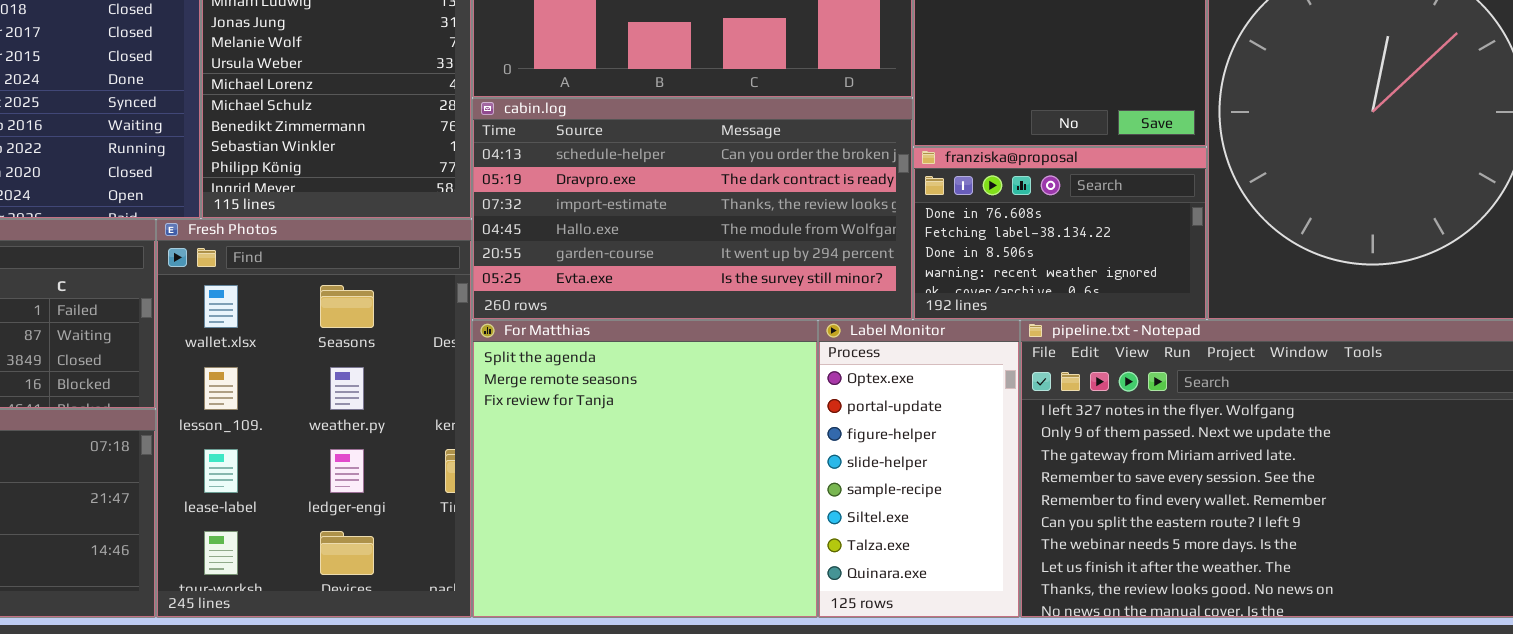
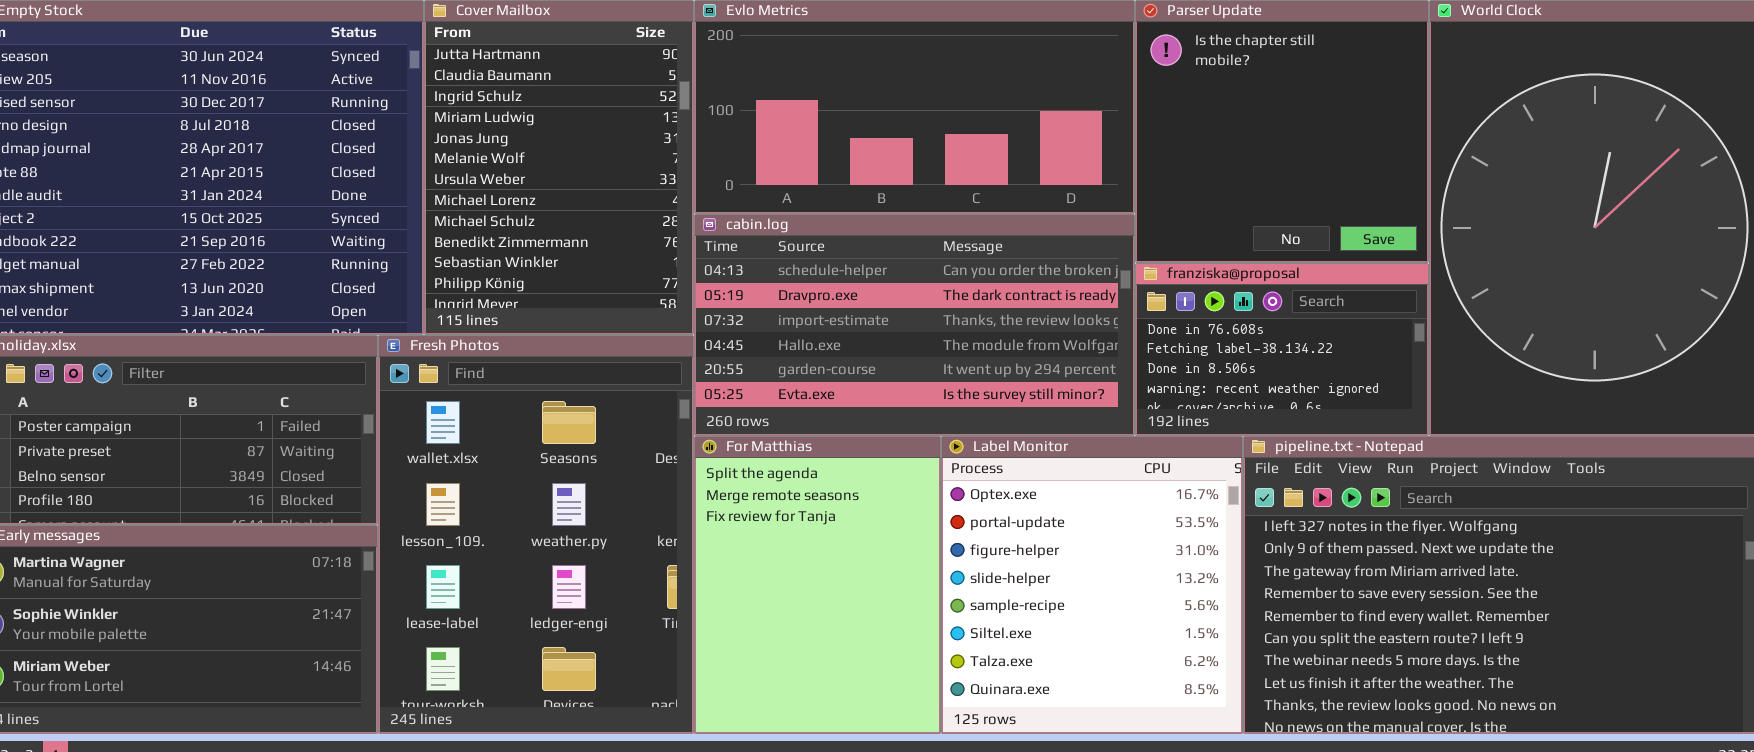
For Matthias: [472,320,818,618] -> [694,436,941,734], resized
Label Monitor: [818,320,1020,618] -> [941,436,1243,734], resized

